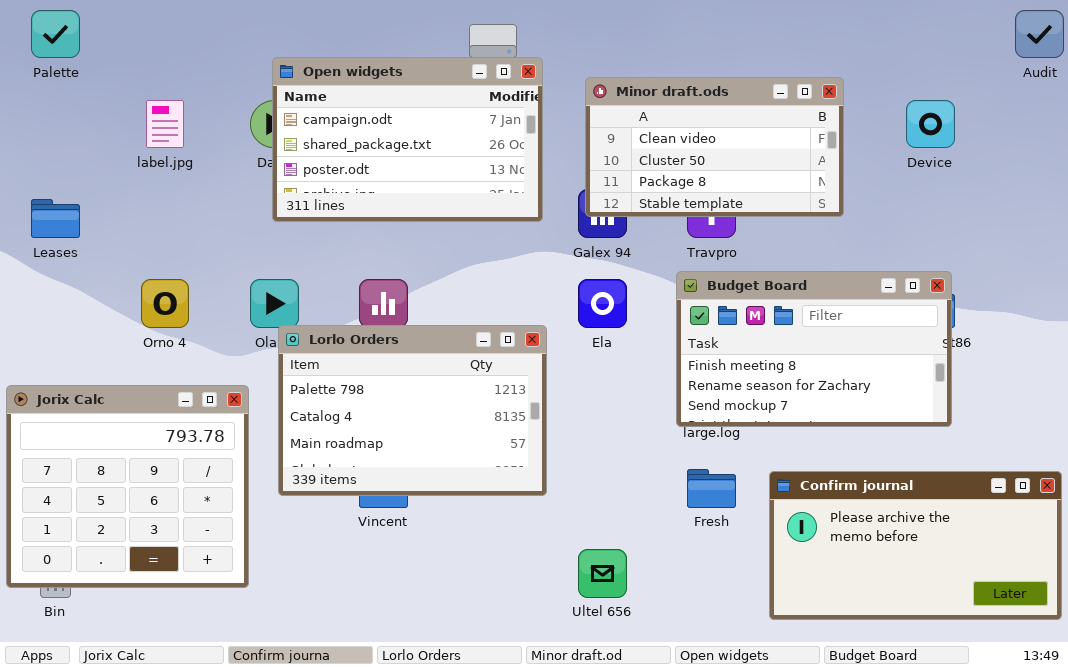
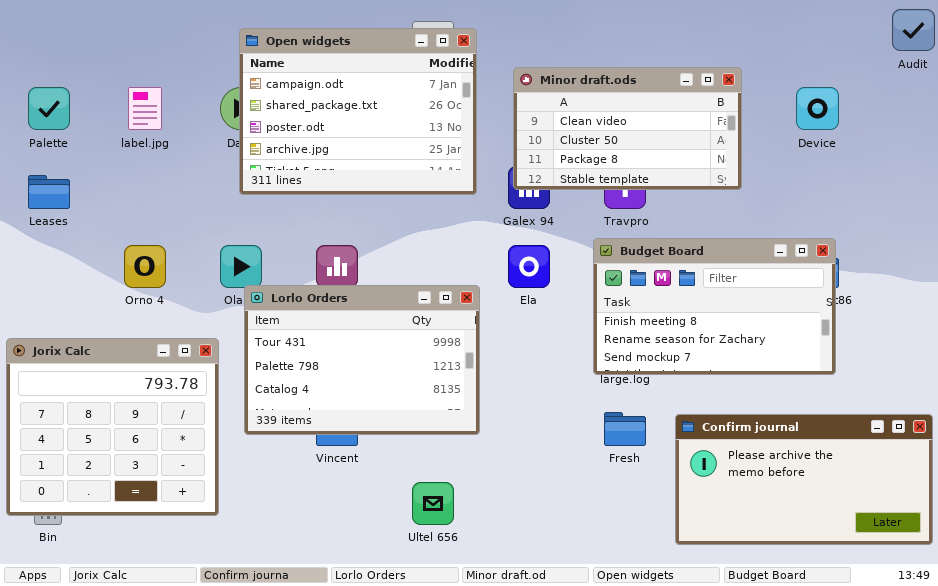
Palette: [31,10,80,58] -> [28,87,70,130], moved
Open widgets: [272,57,543,222] -> [239,28,477,195], resized
Lorlo Orders: [278,325,547,496] -> [244,285,480,435], scrolled up 1 row
Ultel 656: [578,549,627,598] -> [412,482,454,525], moved

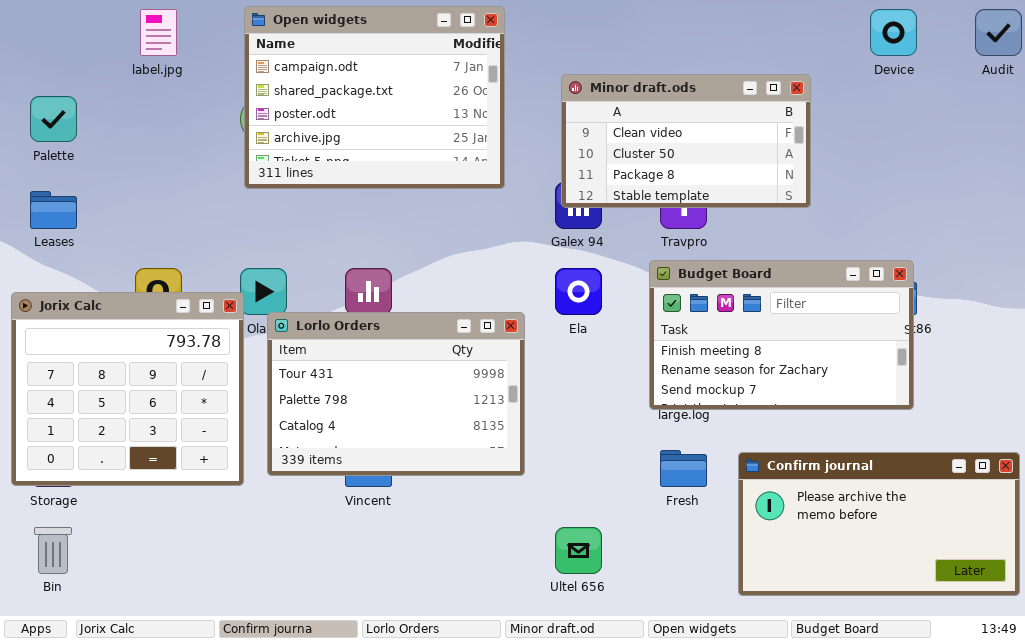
Open widgets: [239,28,477,195] -> [244,6,505,189], moved
label.jpg: [128,87,162,130] -> [140,9,177,56], moved
Device: [796,87,839,130] -> [870,9,917,56], moved
Jorix Calc: [6,338,219,516] -> [11,292,244,486], moved
Ultel 656: [412,482,454,525] -> [555,527,602,574], moved

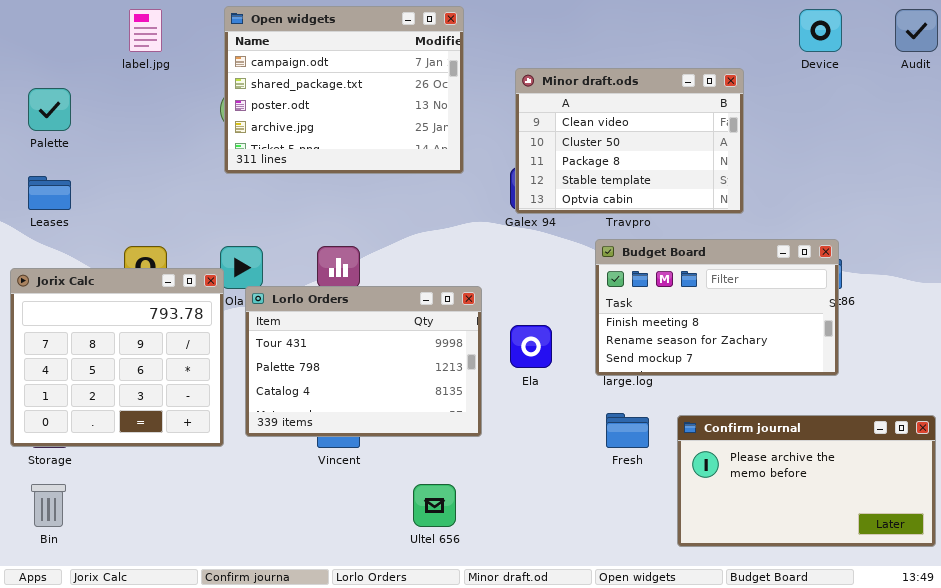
Minor draft.ods: [561,74,811,208] -> [515,68,744,214], resized
Ela: [555,268,602,315] -> [510,325,552,368], moved
Ultel 656: [555,527,602,574] -> [413,484,456,527], moved

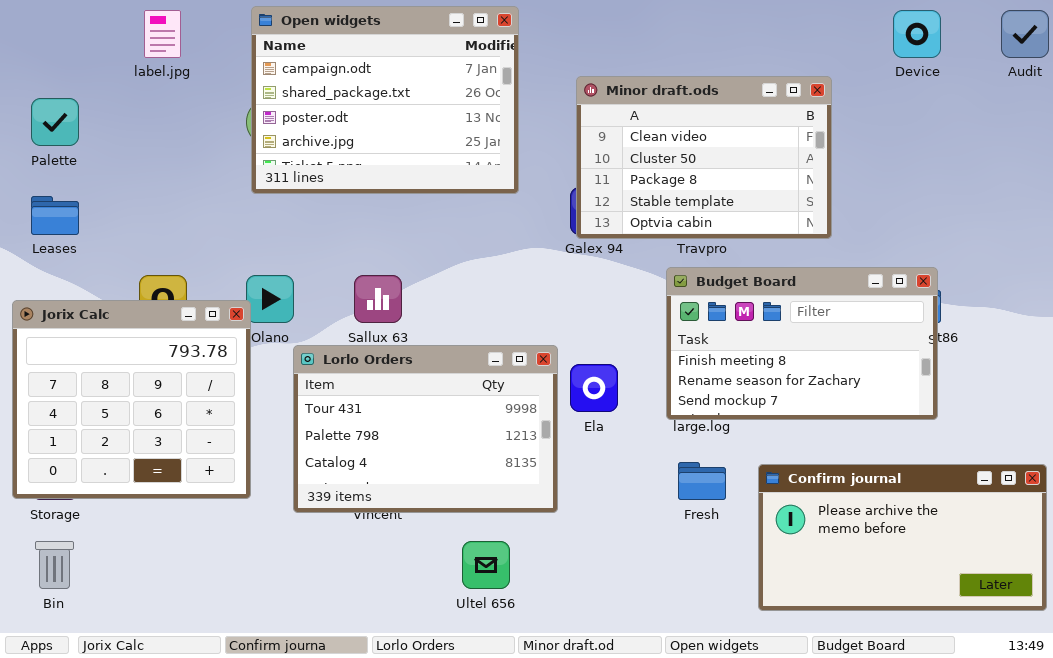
Lorlo Orders: [245,286,482,437] -> [293,345,558,513], moved

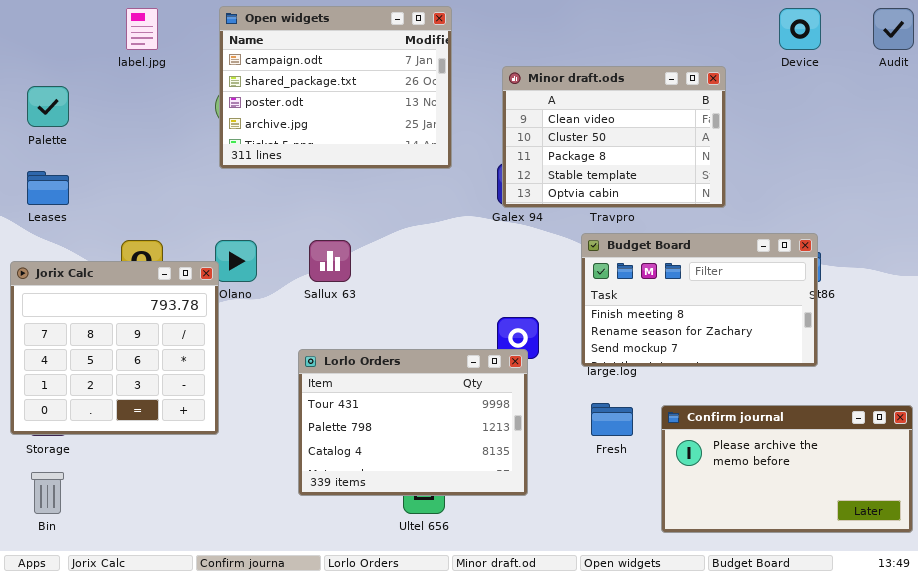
Lorlo Orders: [293,345,558,513] -> [298,349,528,496], moved

